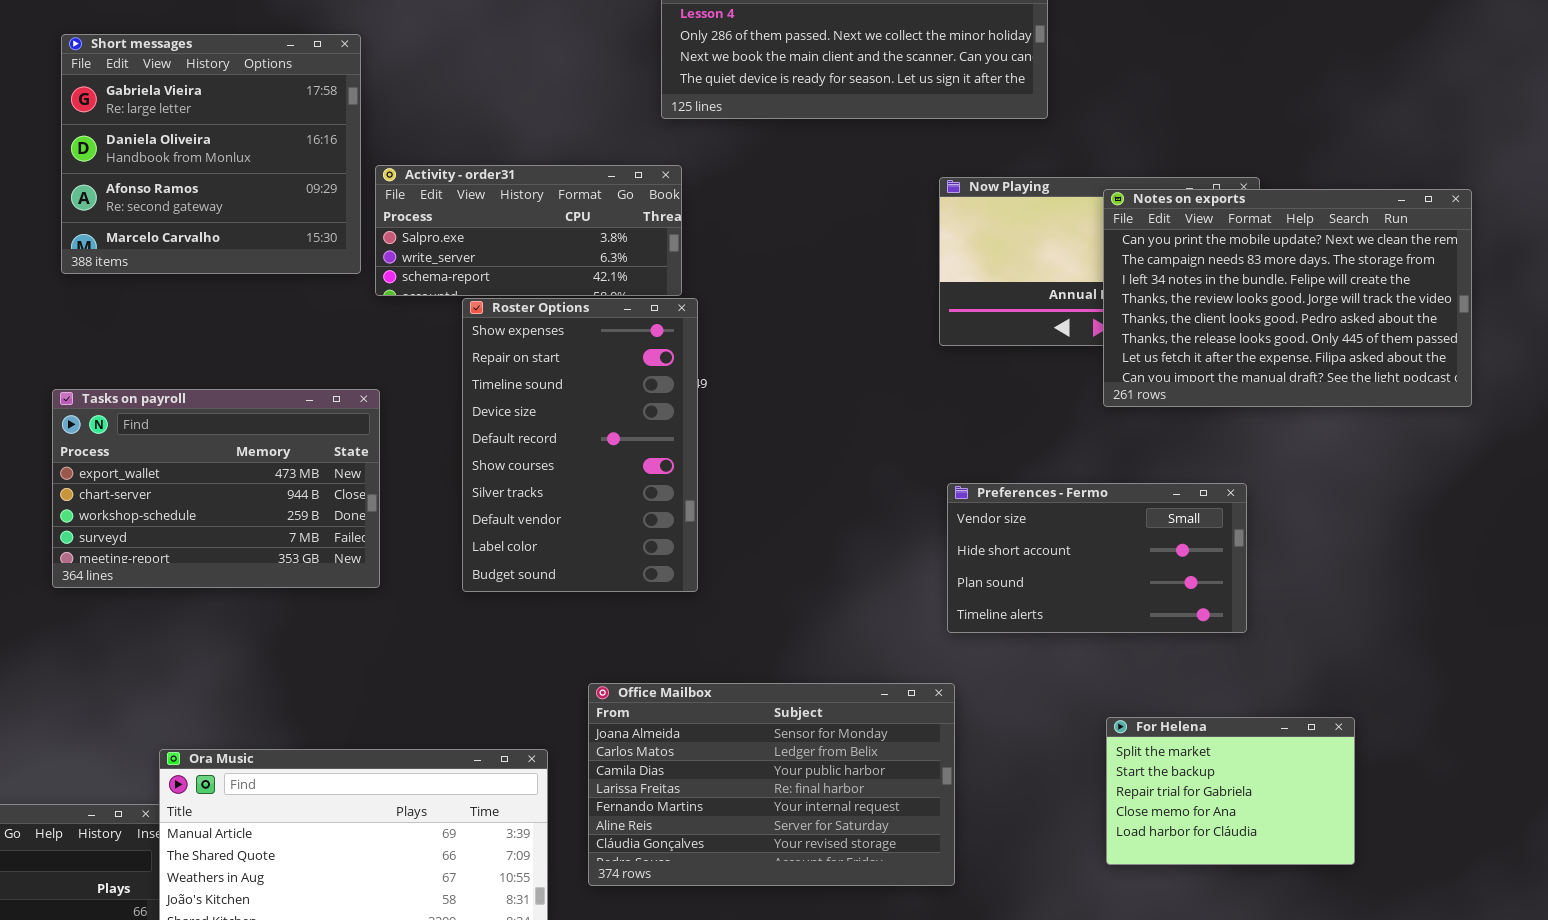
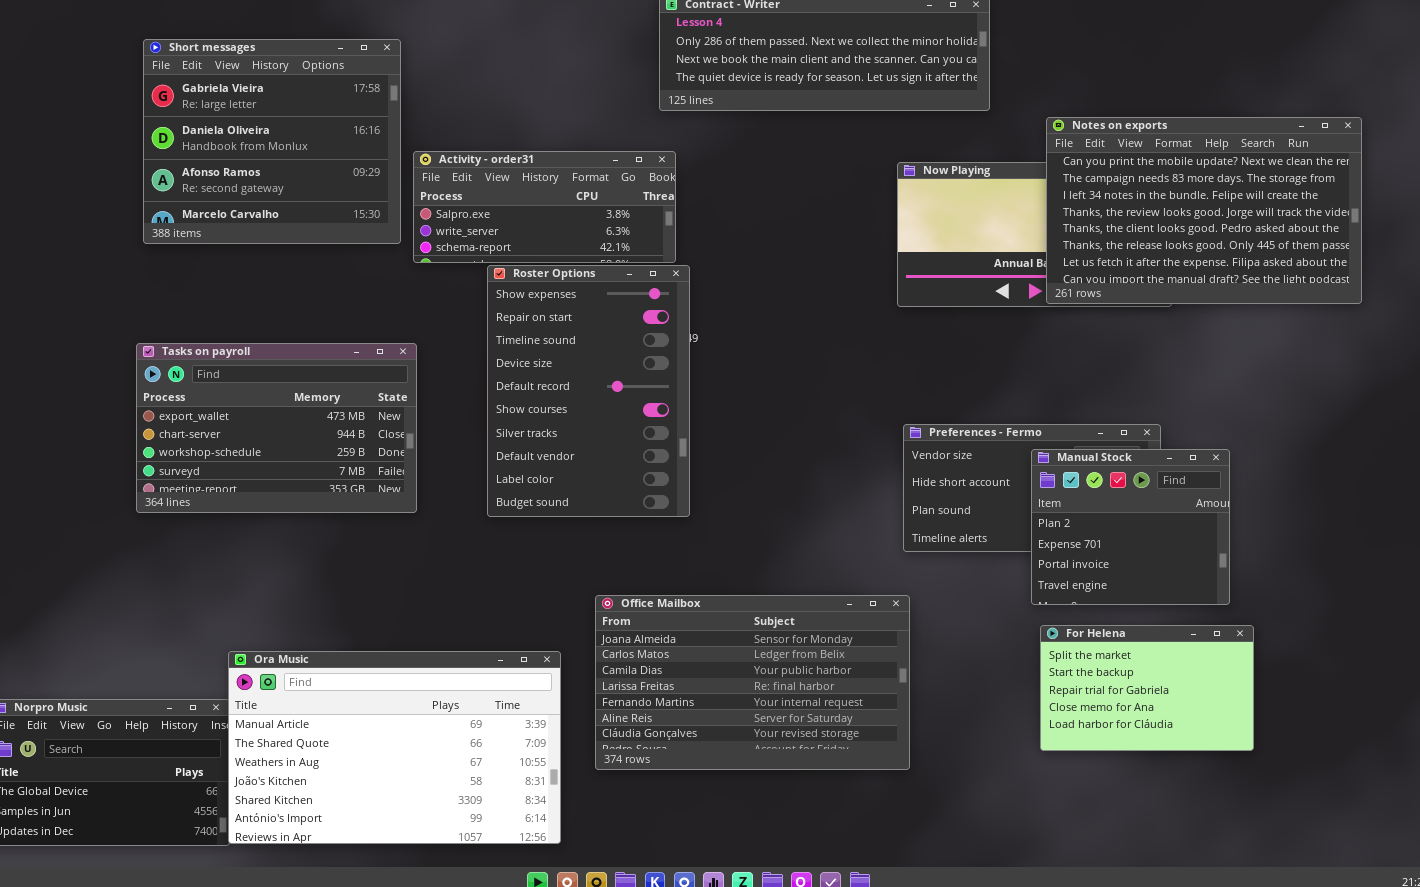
Notes on exports: [1103,189,1472,407] -> [1046,117,1362,304], moved
Manual Stock: none -> [1031,449,1230,605], opened

